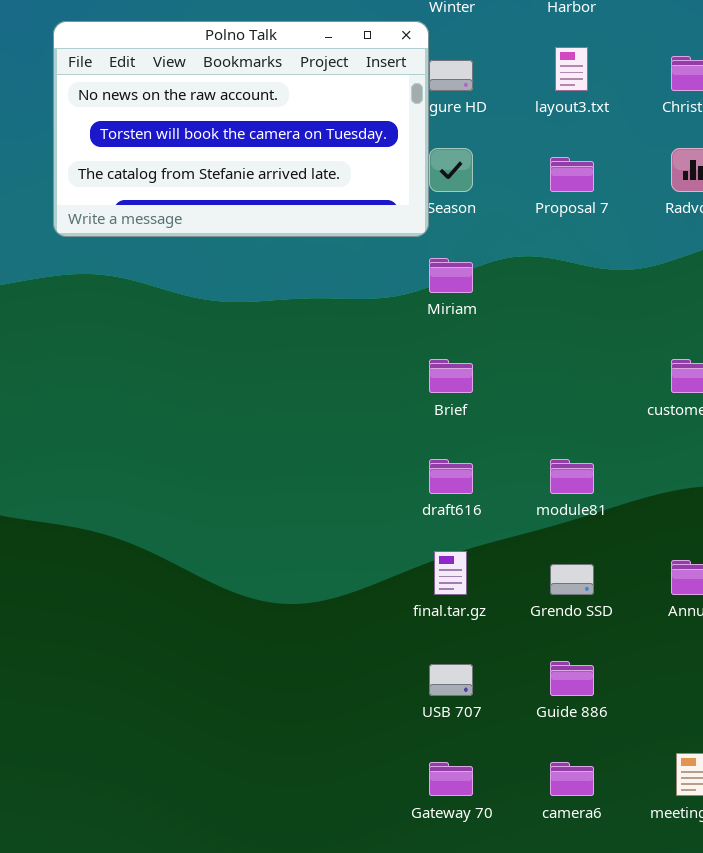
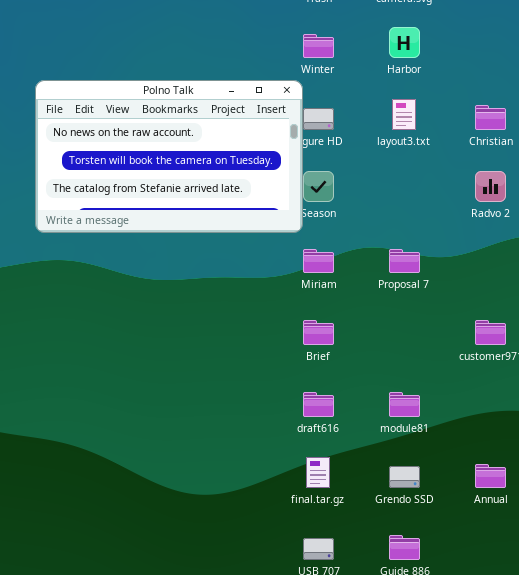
Proposal 7: [550,157,594,192] -> [389,249,420,273], moved

